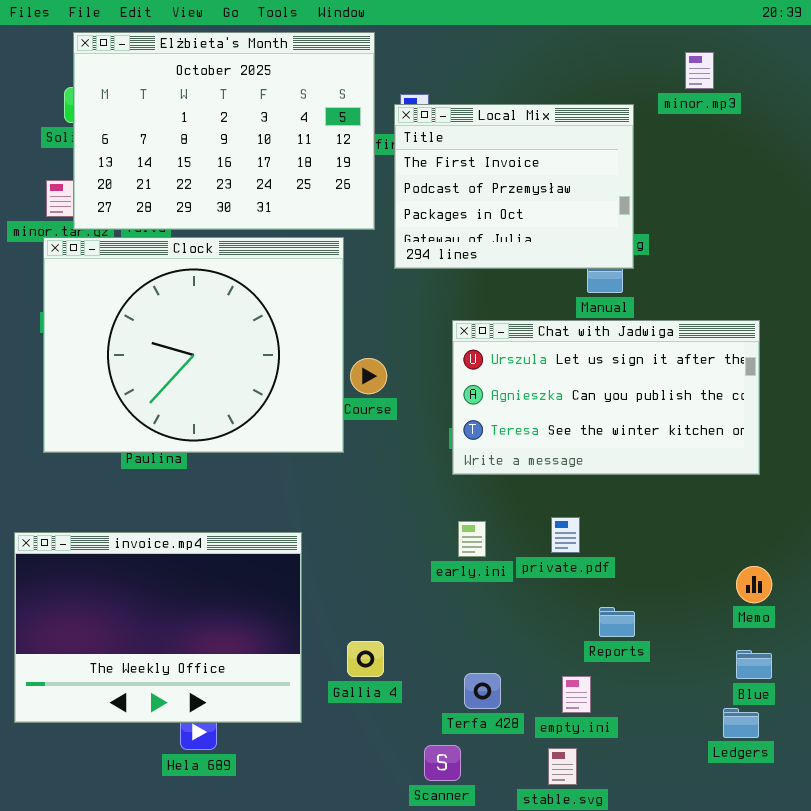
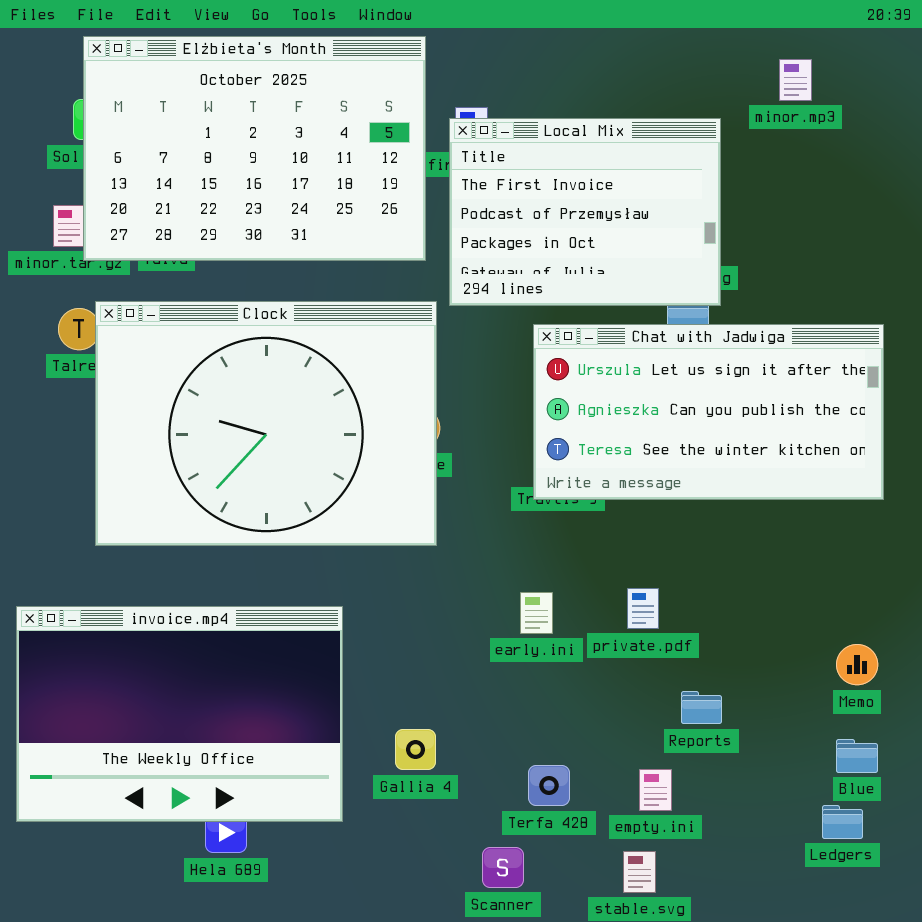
Clock: [43,237,344,453] -> [95,301,437,546], moved
Chat with Jadwiga: [452,320,760,475] -> [533,324,884,500], moved

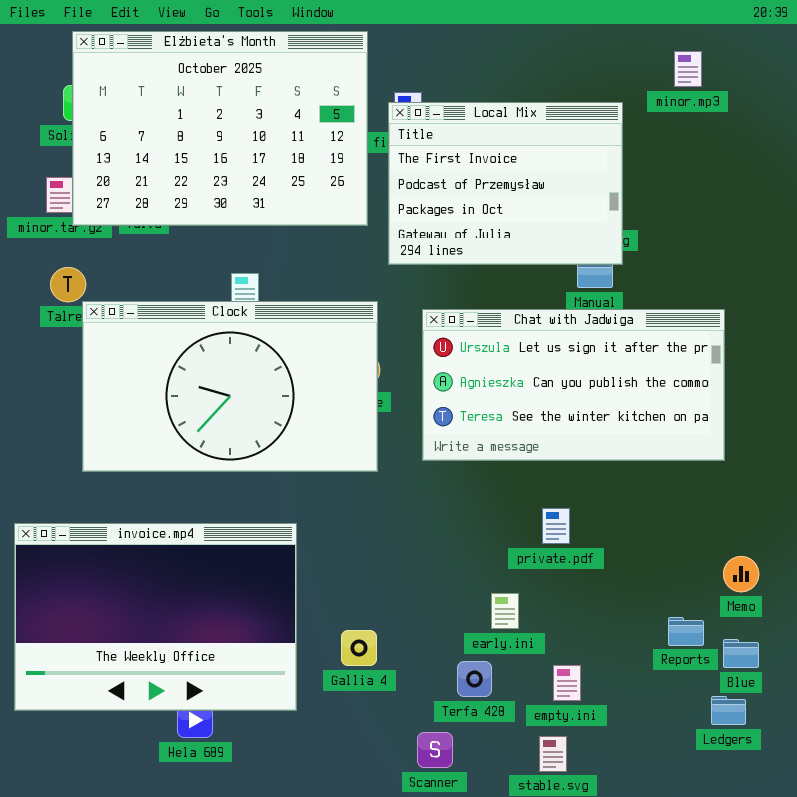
Clock: [95,301,437,546] -> [82,301,378,472], resized
Chat with Jadwiga: [533,324,884,500] -> [422,309,725,461], moved
early.ini: [520,592,553,634] -> [491,593,519,629], moved
Reports: [681,691,722,724] -> [668,617,704,646], moved

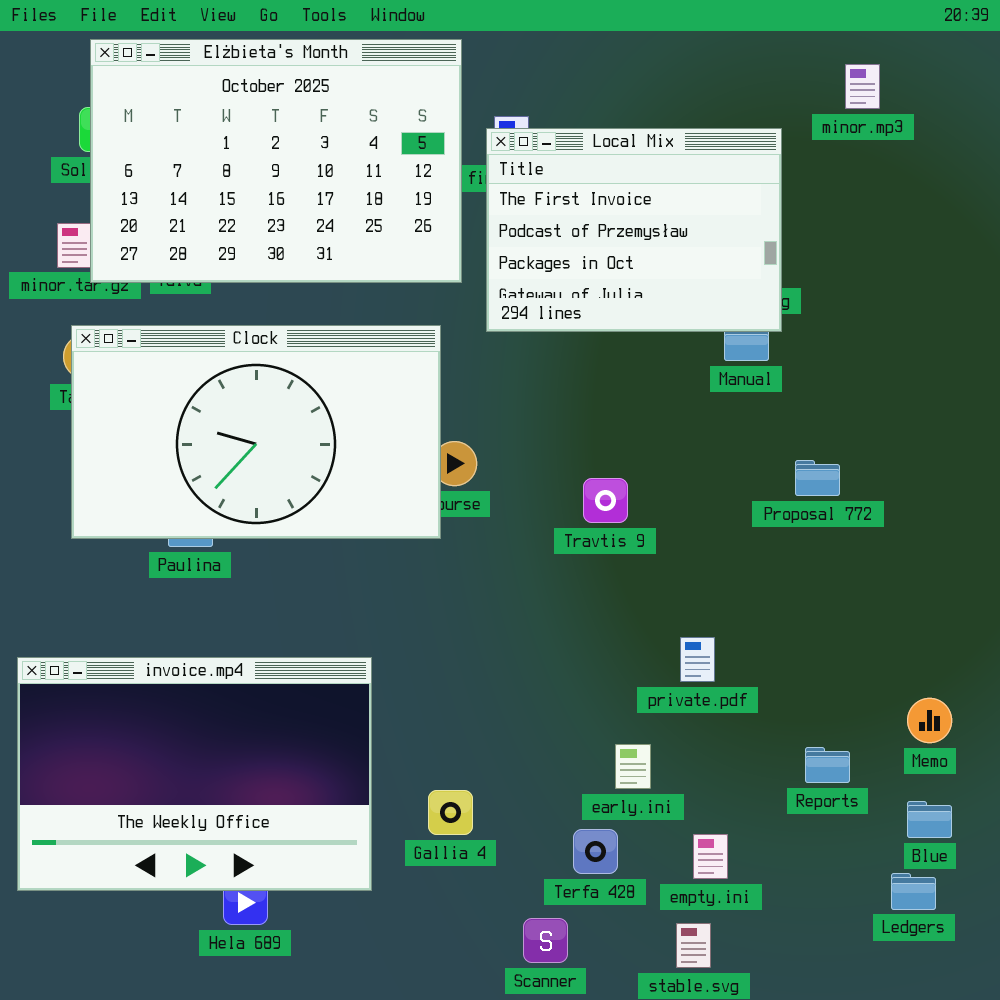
Clock: [82,301,378,472] -> [71,325,441,539], moved
Chat with Jadwiga: [422,309,725,461] -> none, closed
Reports: [668,617,704,646] -> [805,747,850,783], moved

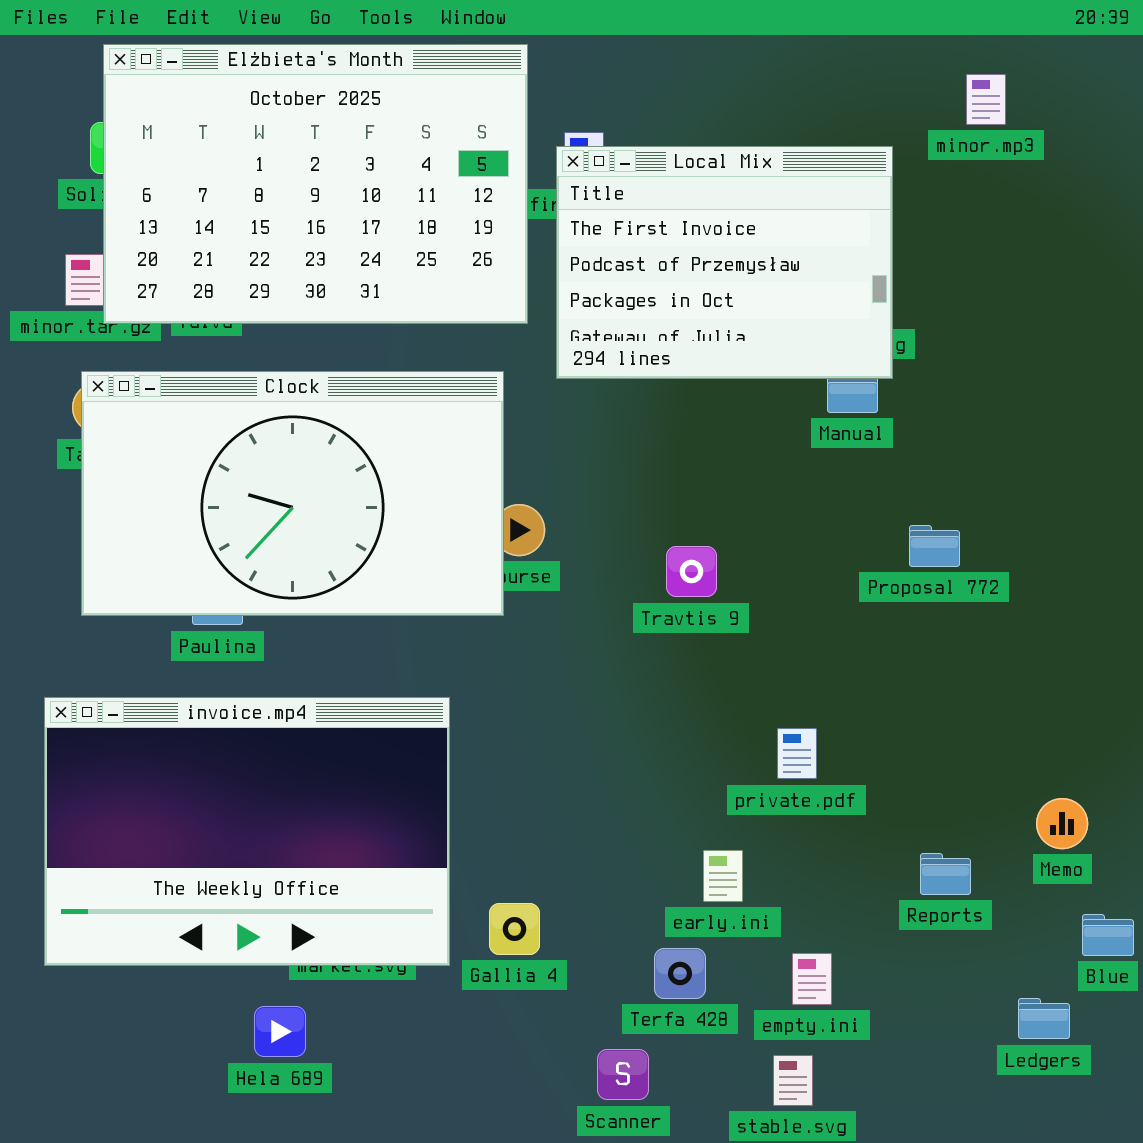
invoice.mp4: [17,657,372,891] -> [44,697,450,966], moved
Blue: [907,801,952,838] -> [1082,914,1134,956], moved

